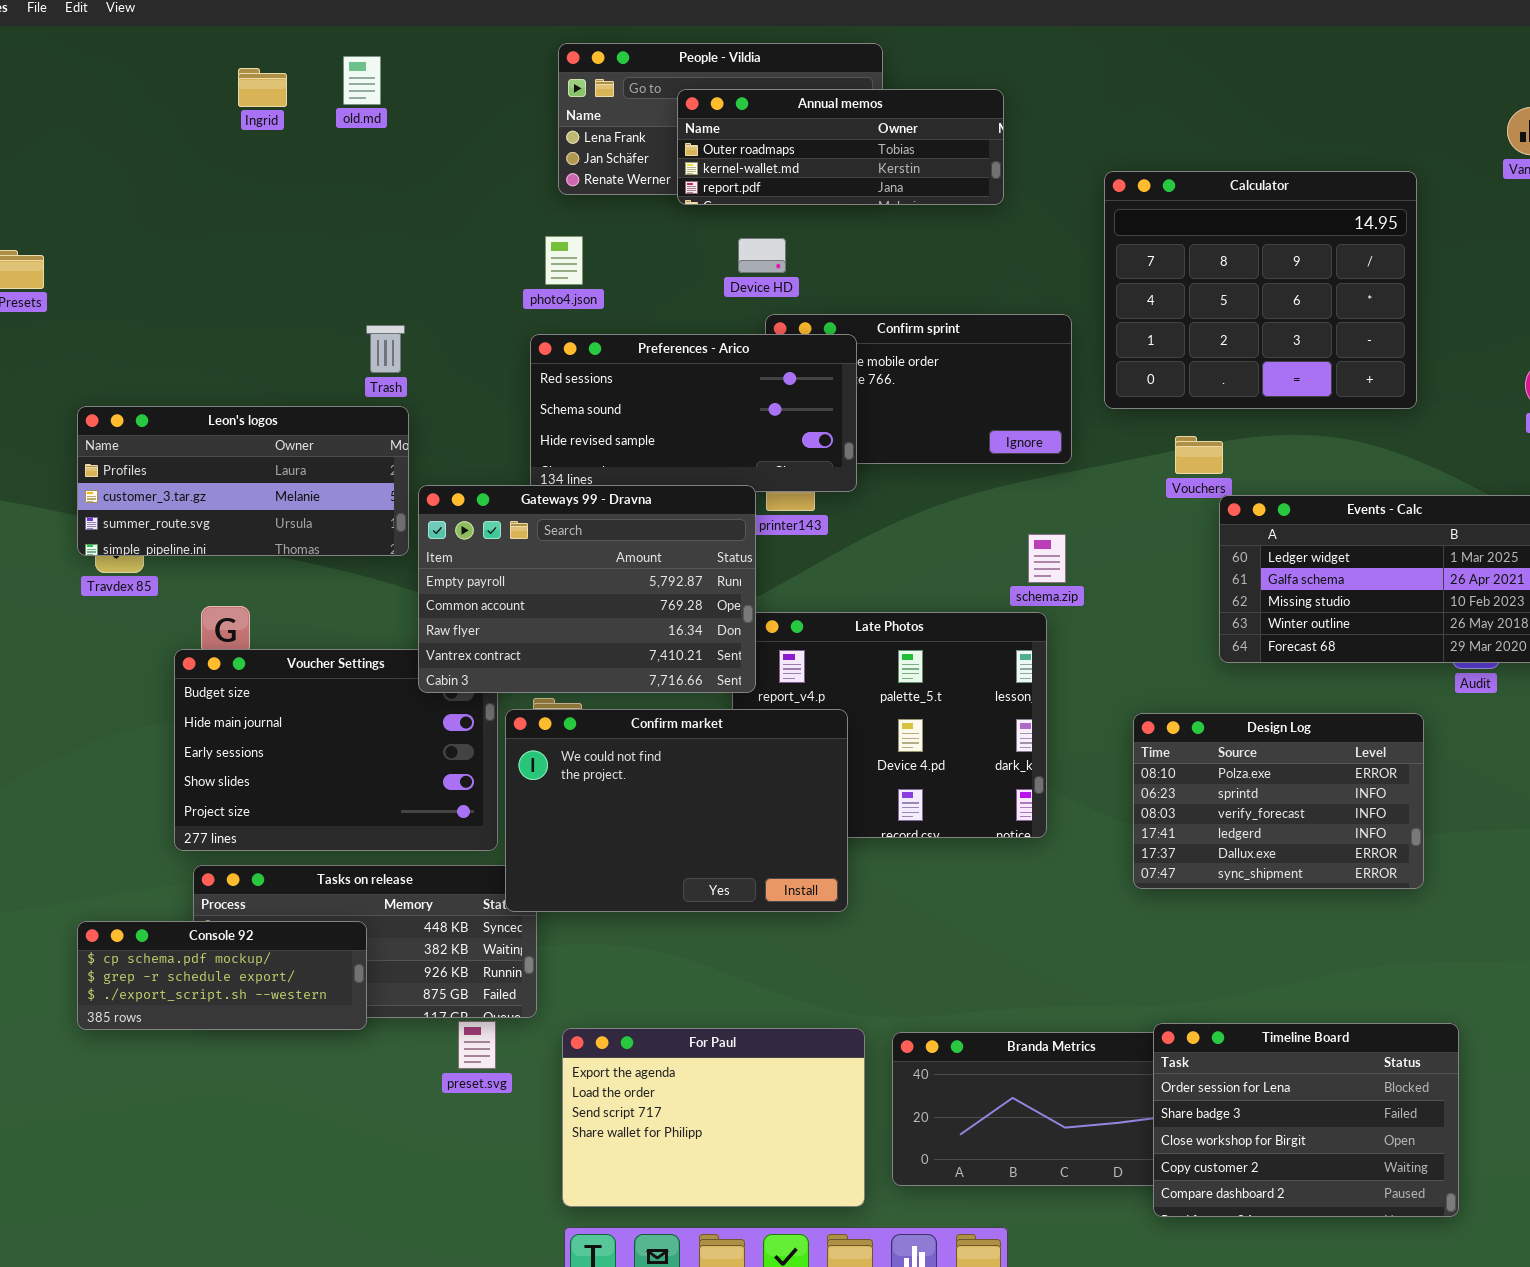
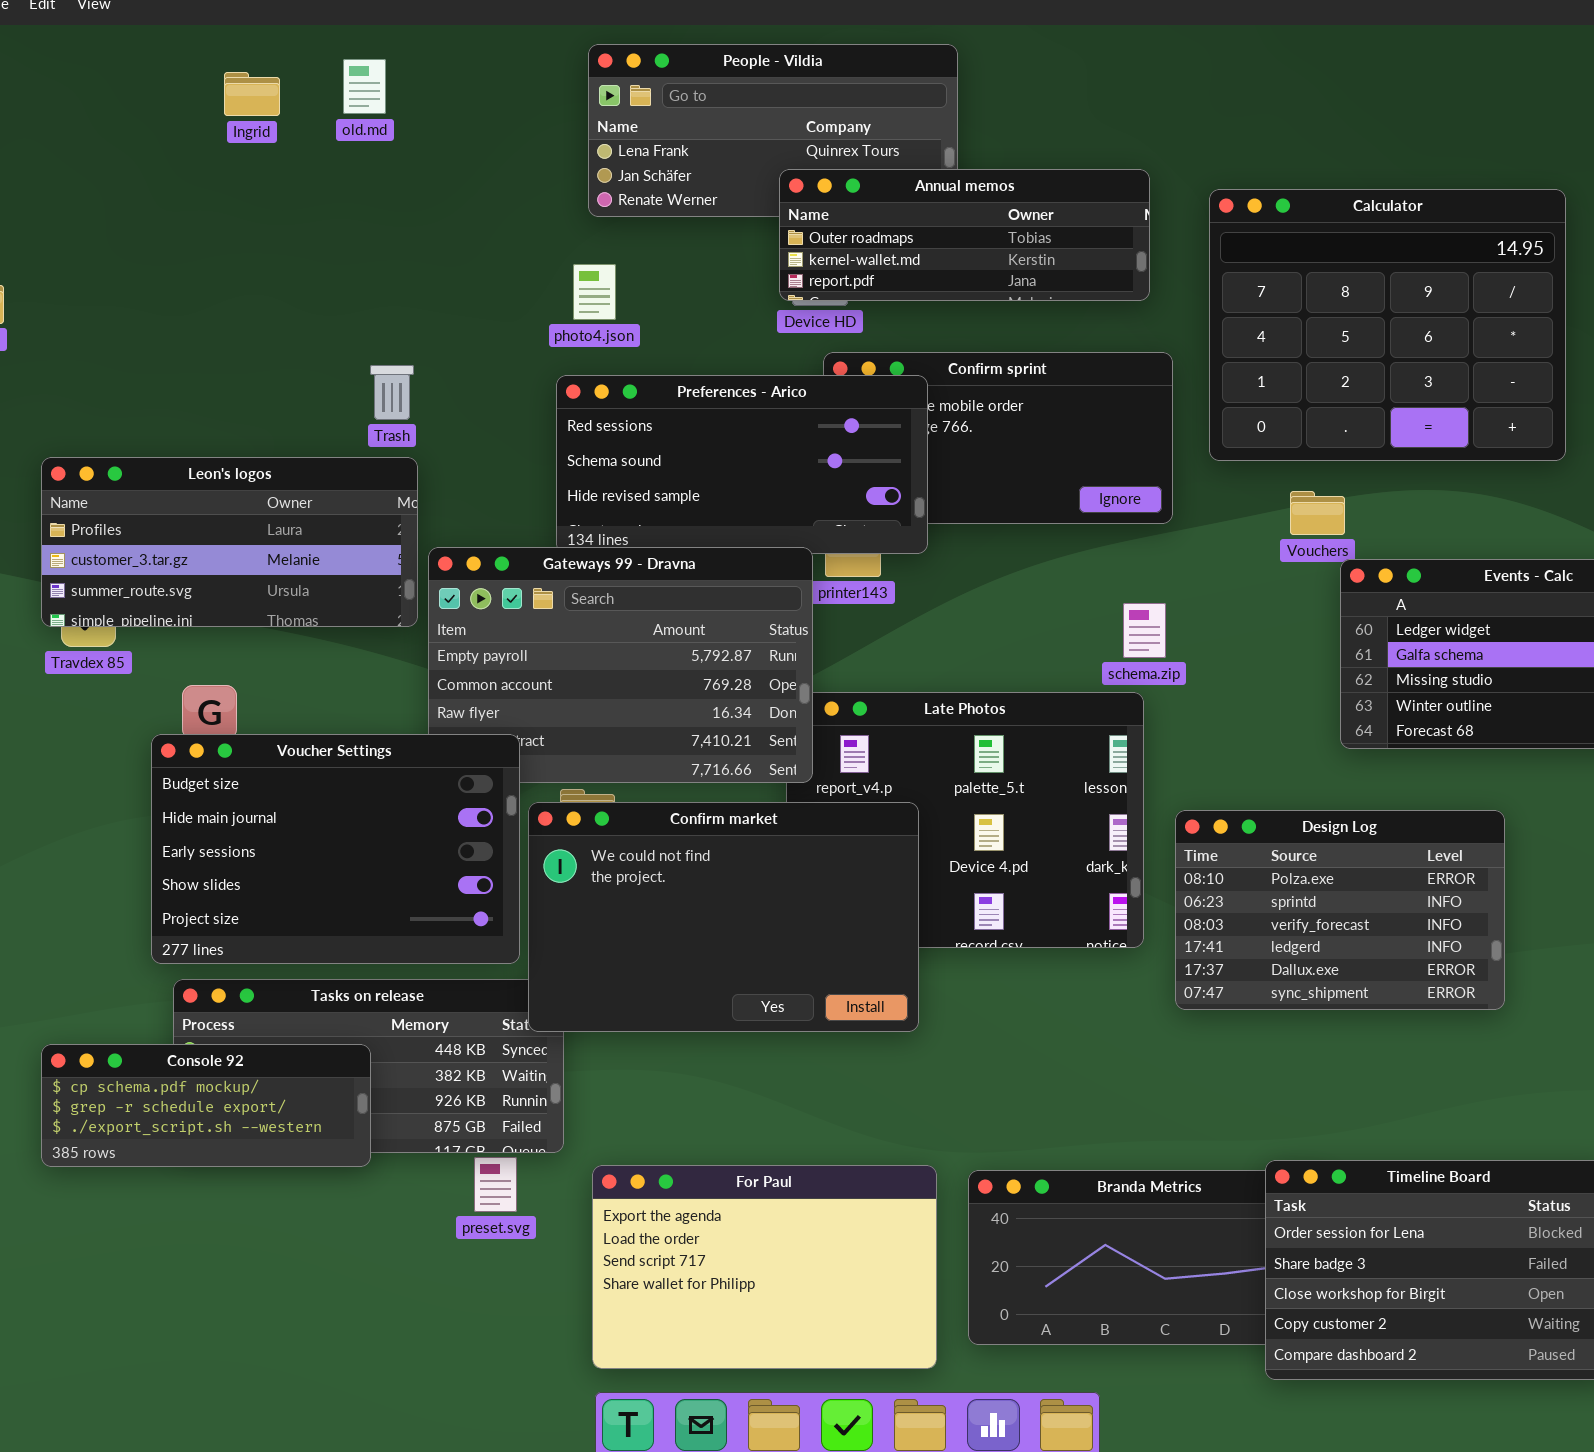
Annual memos: [677,89,1004,205] -> [779,169,1150,301], moved
Voucher Settings: [174,649,498,851] -> [151,734,520,964], raised
Design Log: [1133,713,1424,889] -> [1175,810,1505,1010], moved

